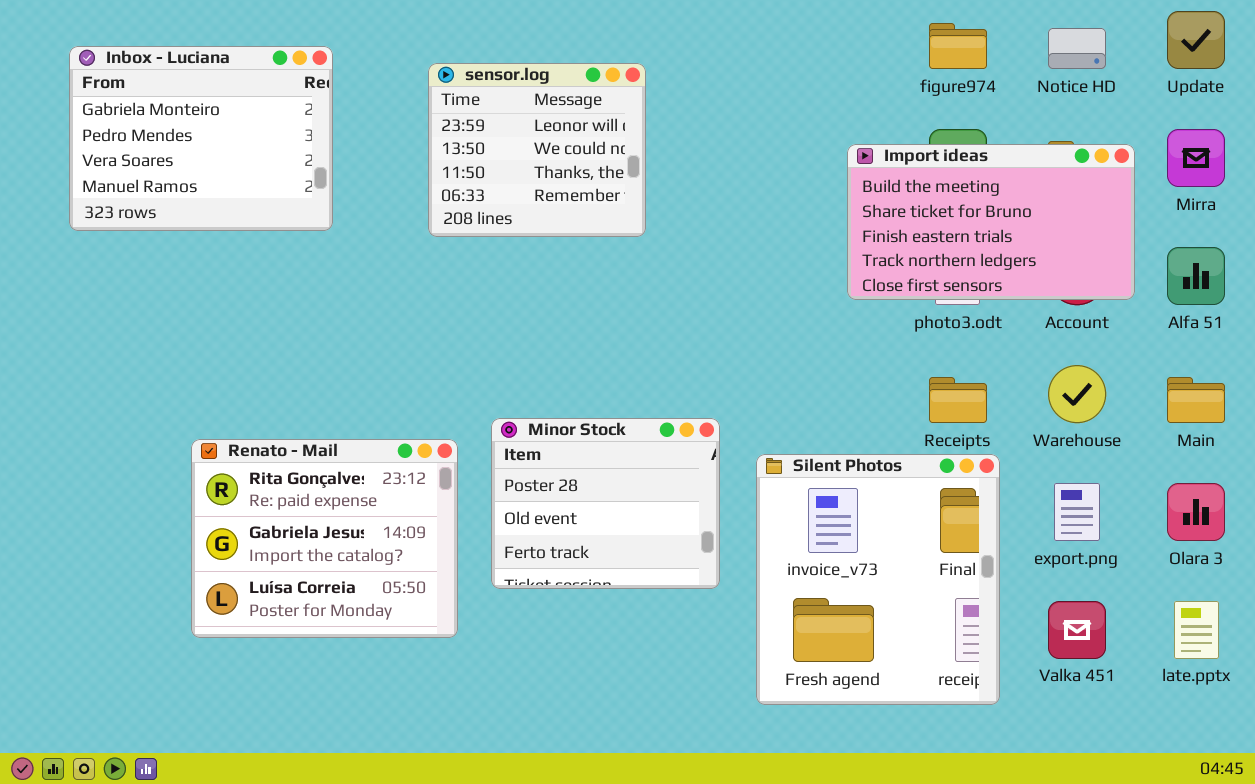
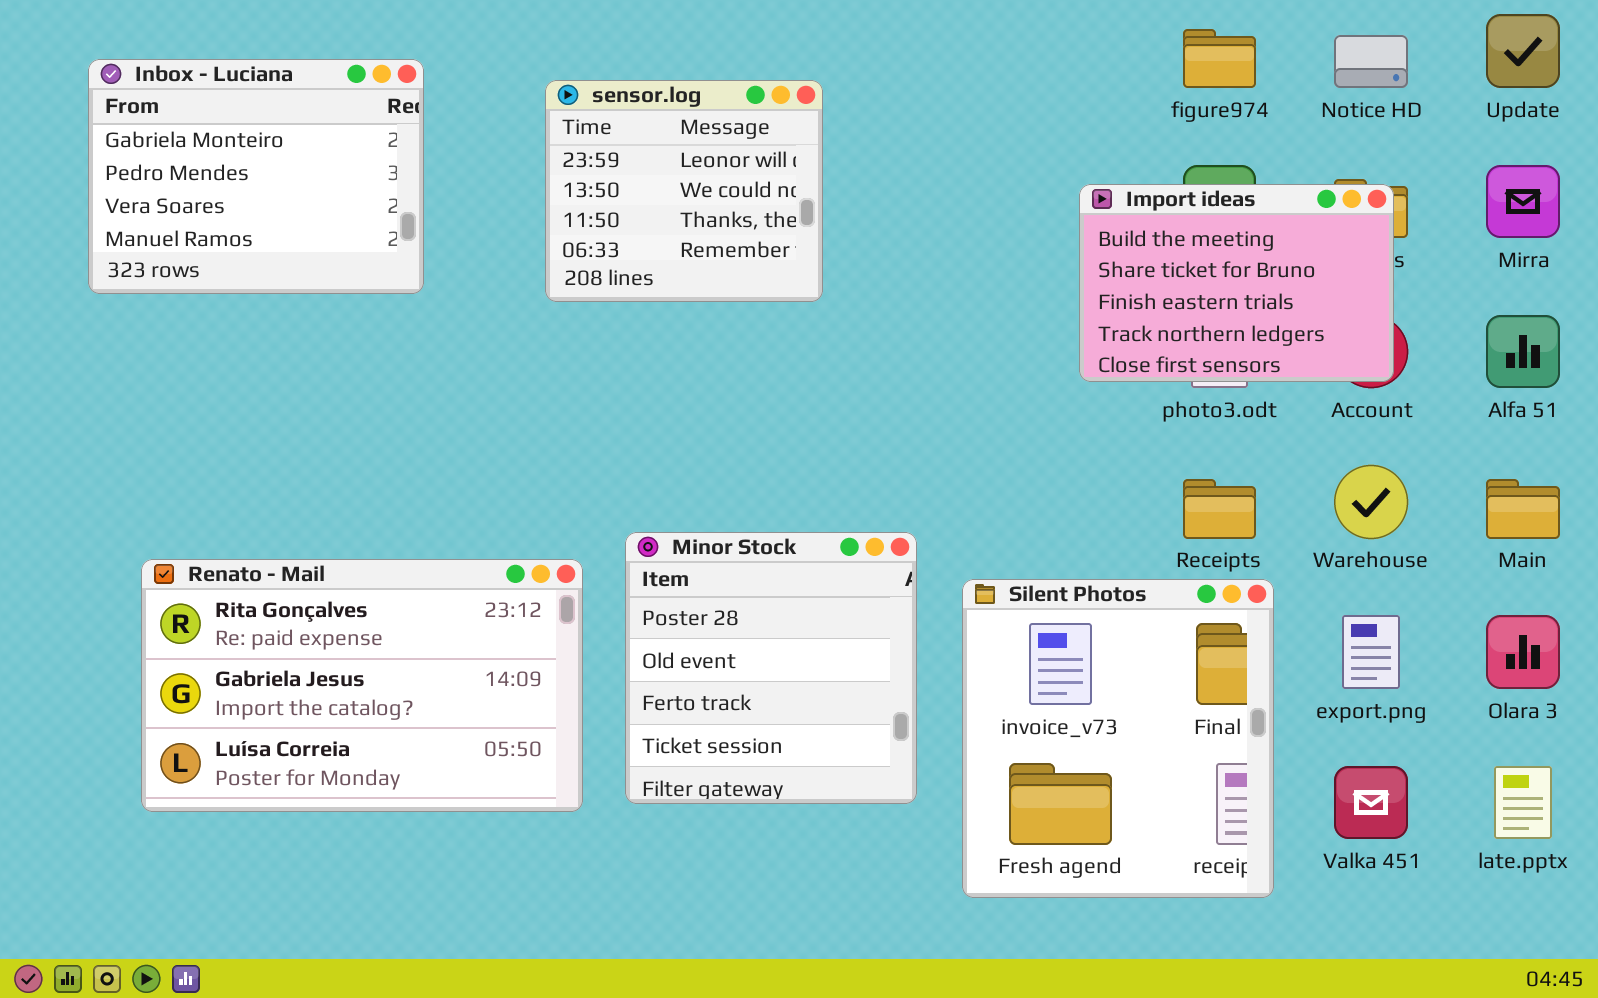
Import ideas: [847,144,1135,300] -> [1079,184,1394,382], resized
Minor Stock: [491,418,720,589] -> [625,532,917,804], resized
Renato - Mail: [191,439,458,638] -> [141,559,583,812], resized

